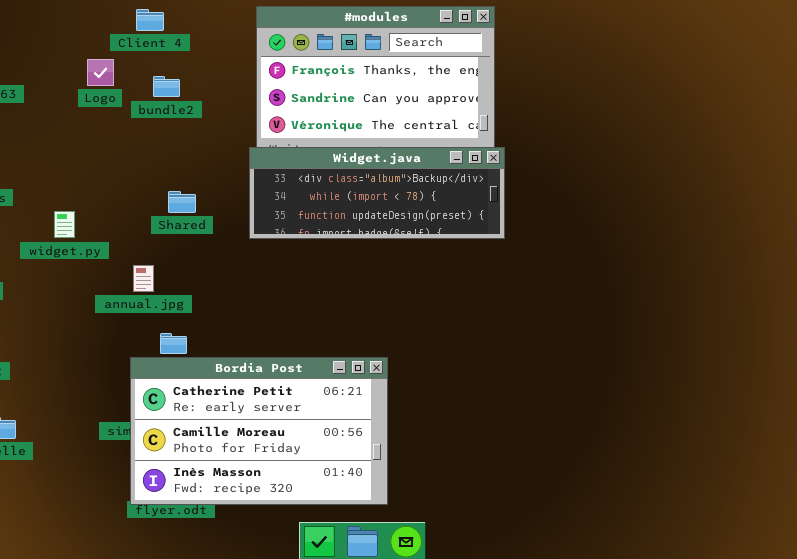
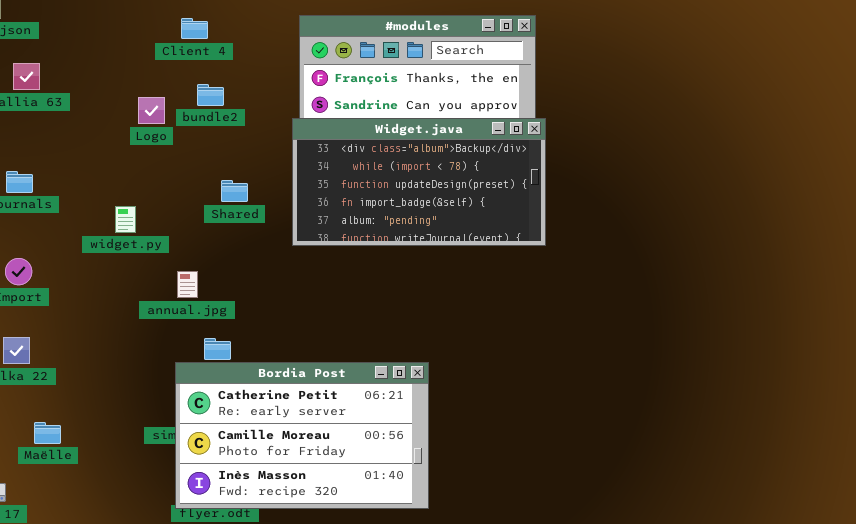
Logo: [87,59,114,86] -> [138,97,165,124], moved
Widget.java: [249,147,505,239] -> [292,118,546,246], resized
Shared: [168,191,196,213] -> [221,180,248,202], moved
widget.py: [54,211,75,238] -> [115,206,136,233], moved

